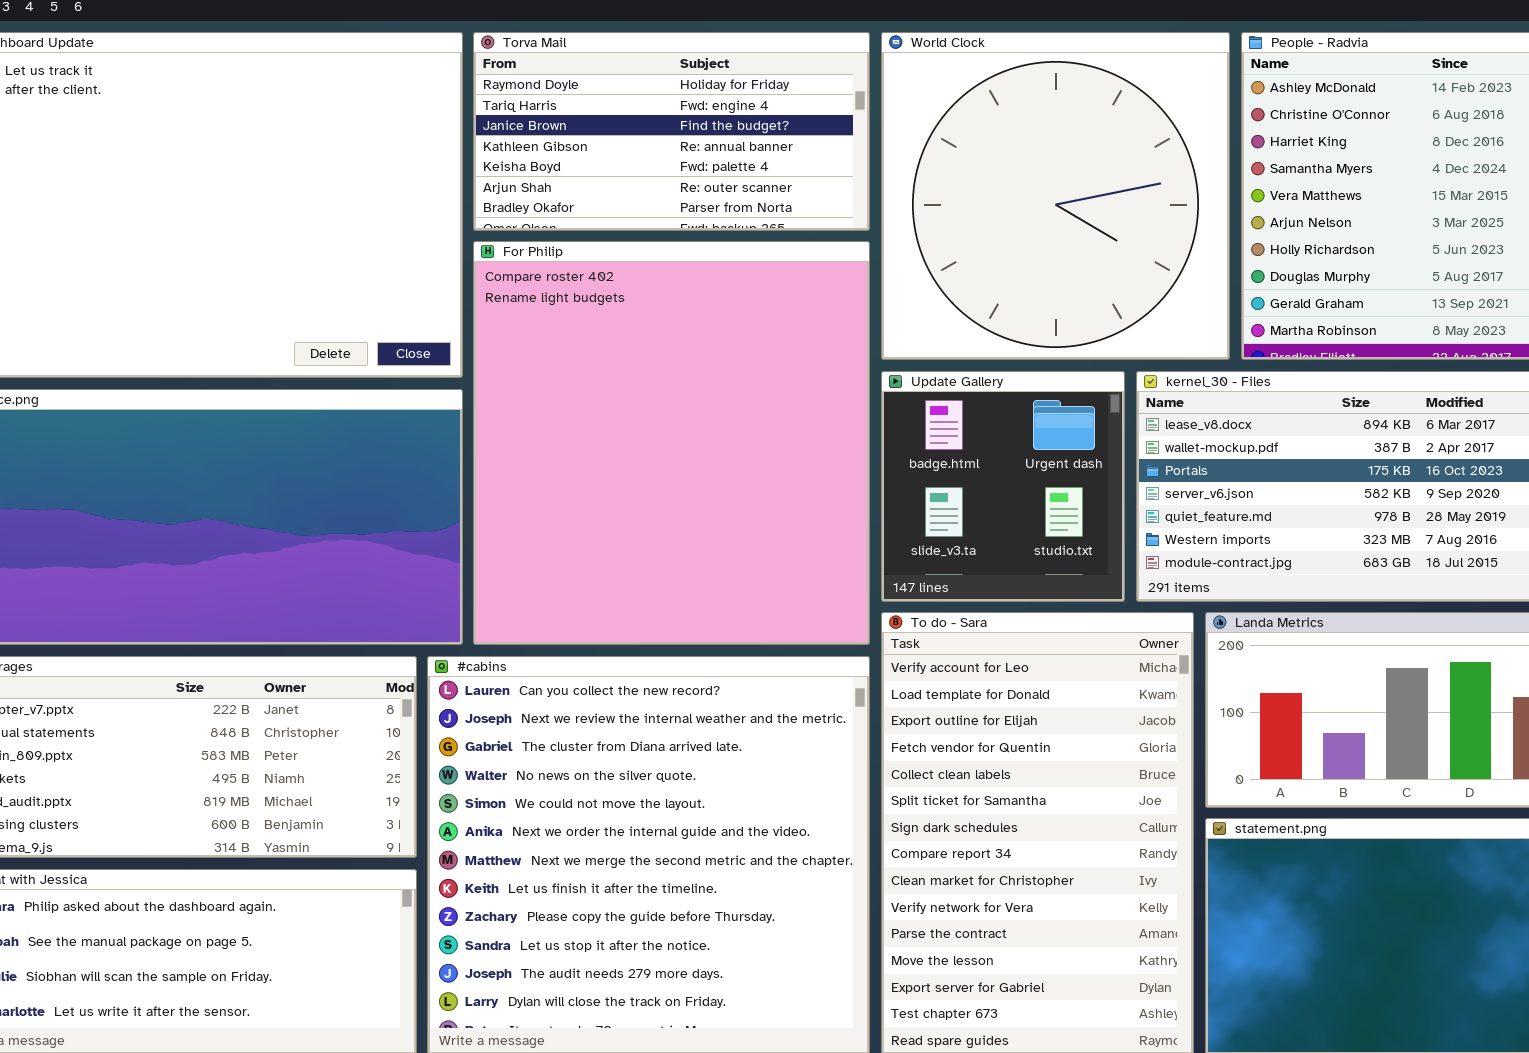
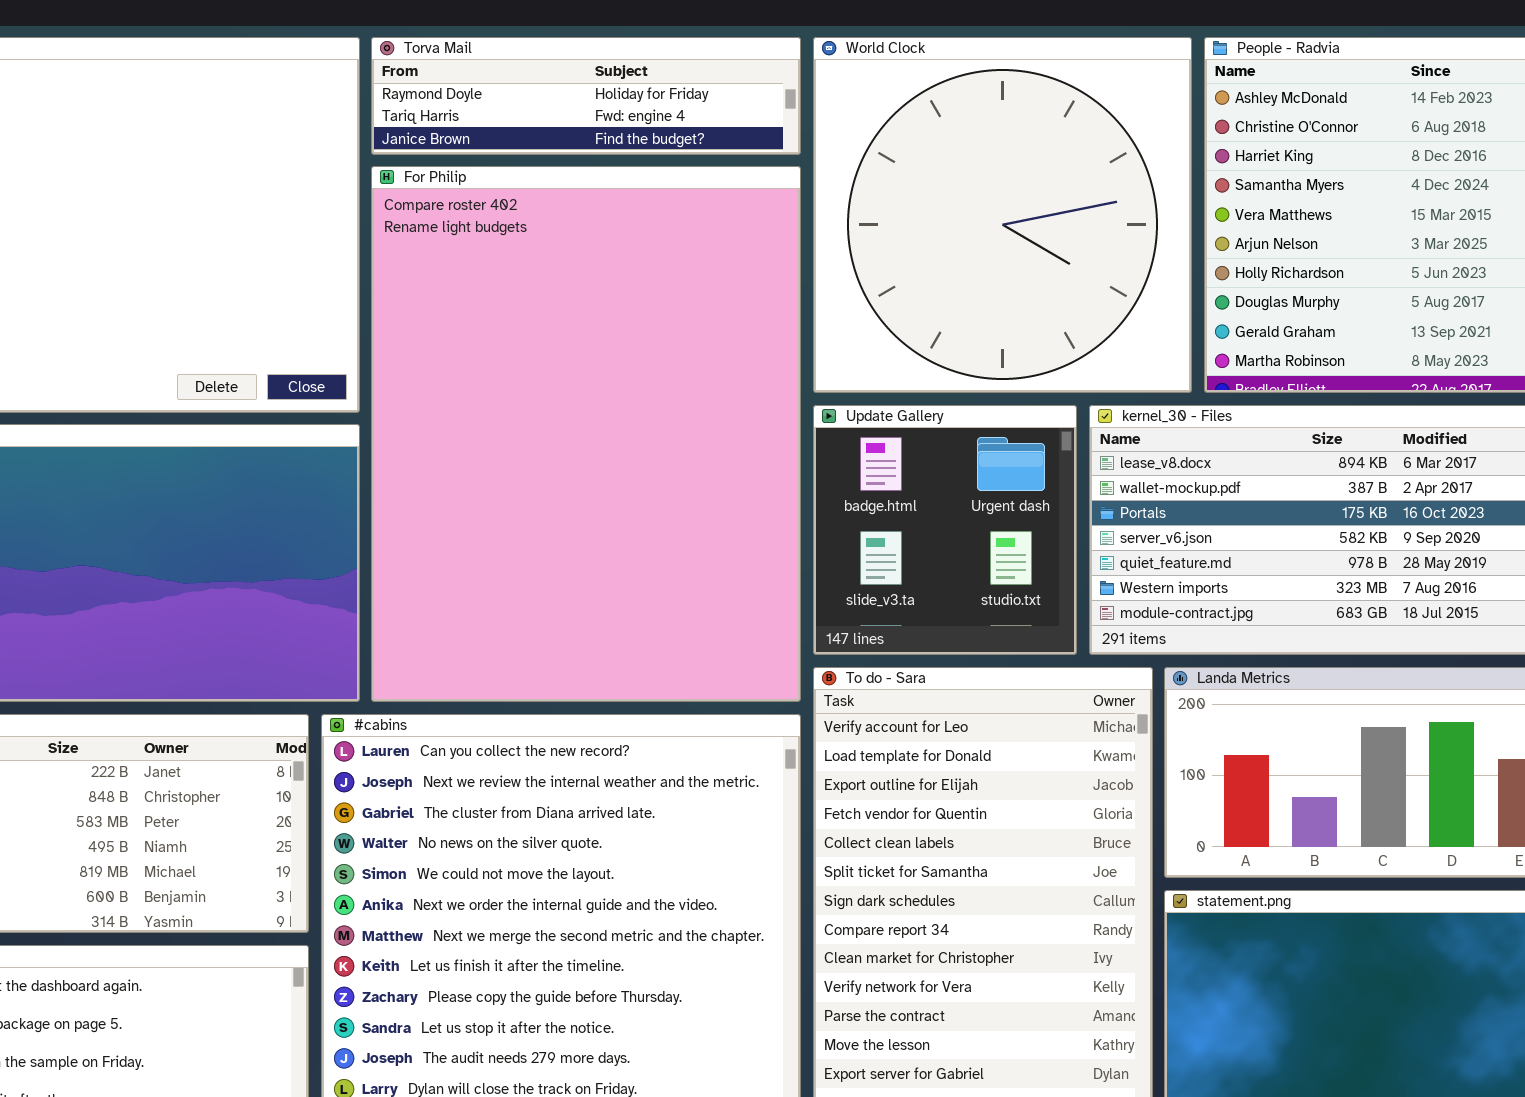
Torva Mail: [473,32,870,231] -> [371,37,801,155], resized
For Philip: [473,241,870,645] -> [371,166,801,702], resized

